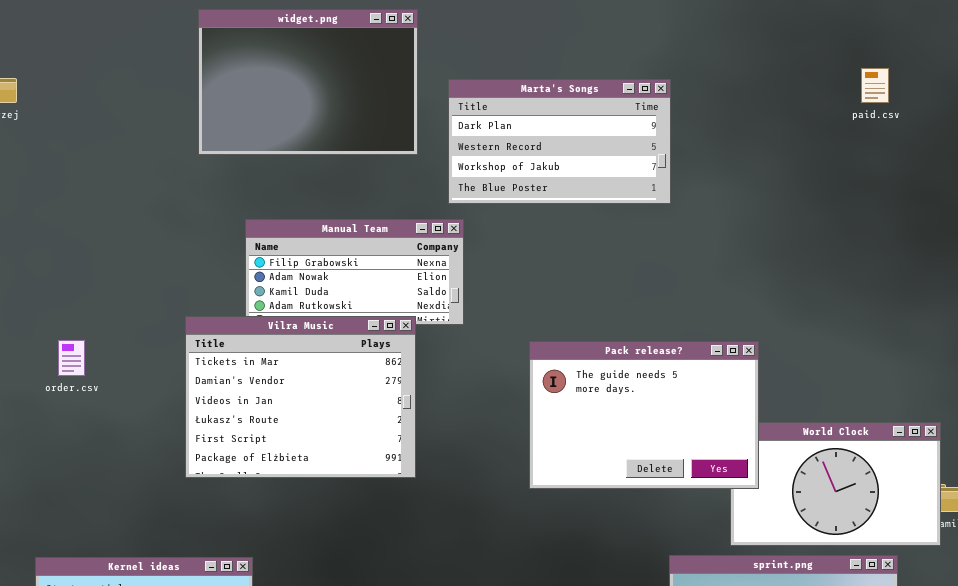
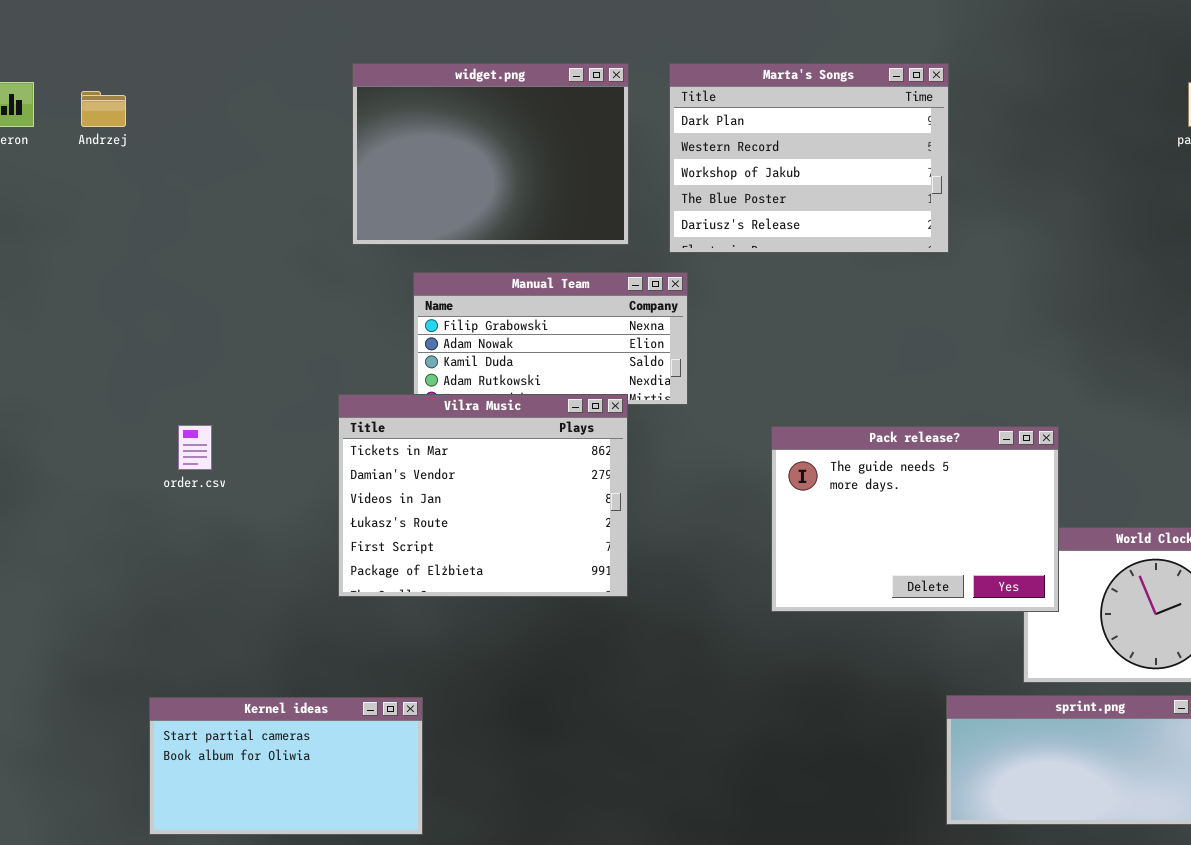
widget.png: [198,9,418,155] -> [352,63,629,245], moved
Marta's Songs: [448,79,671,204] -> [669,63,949,253], resized

